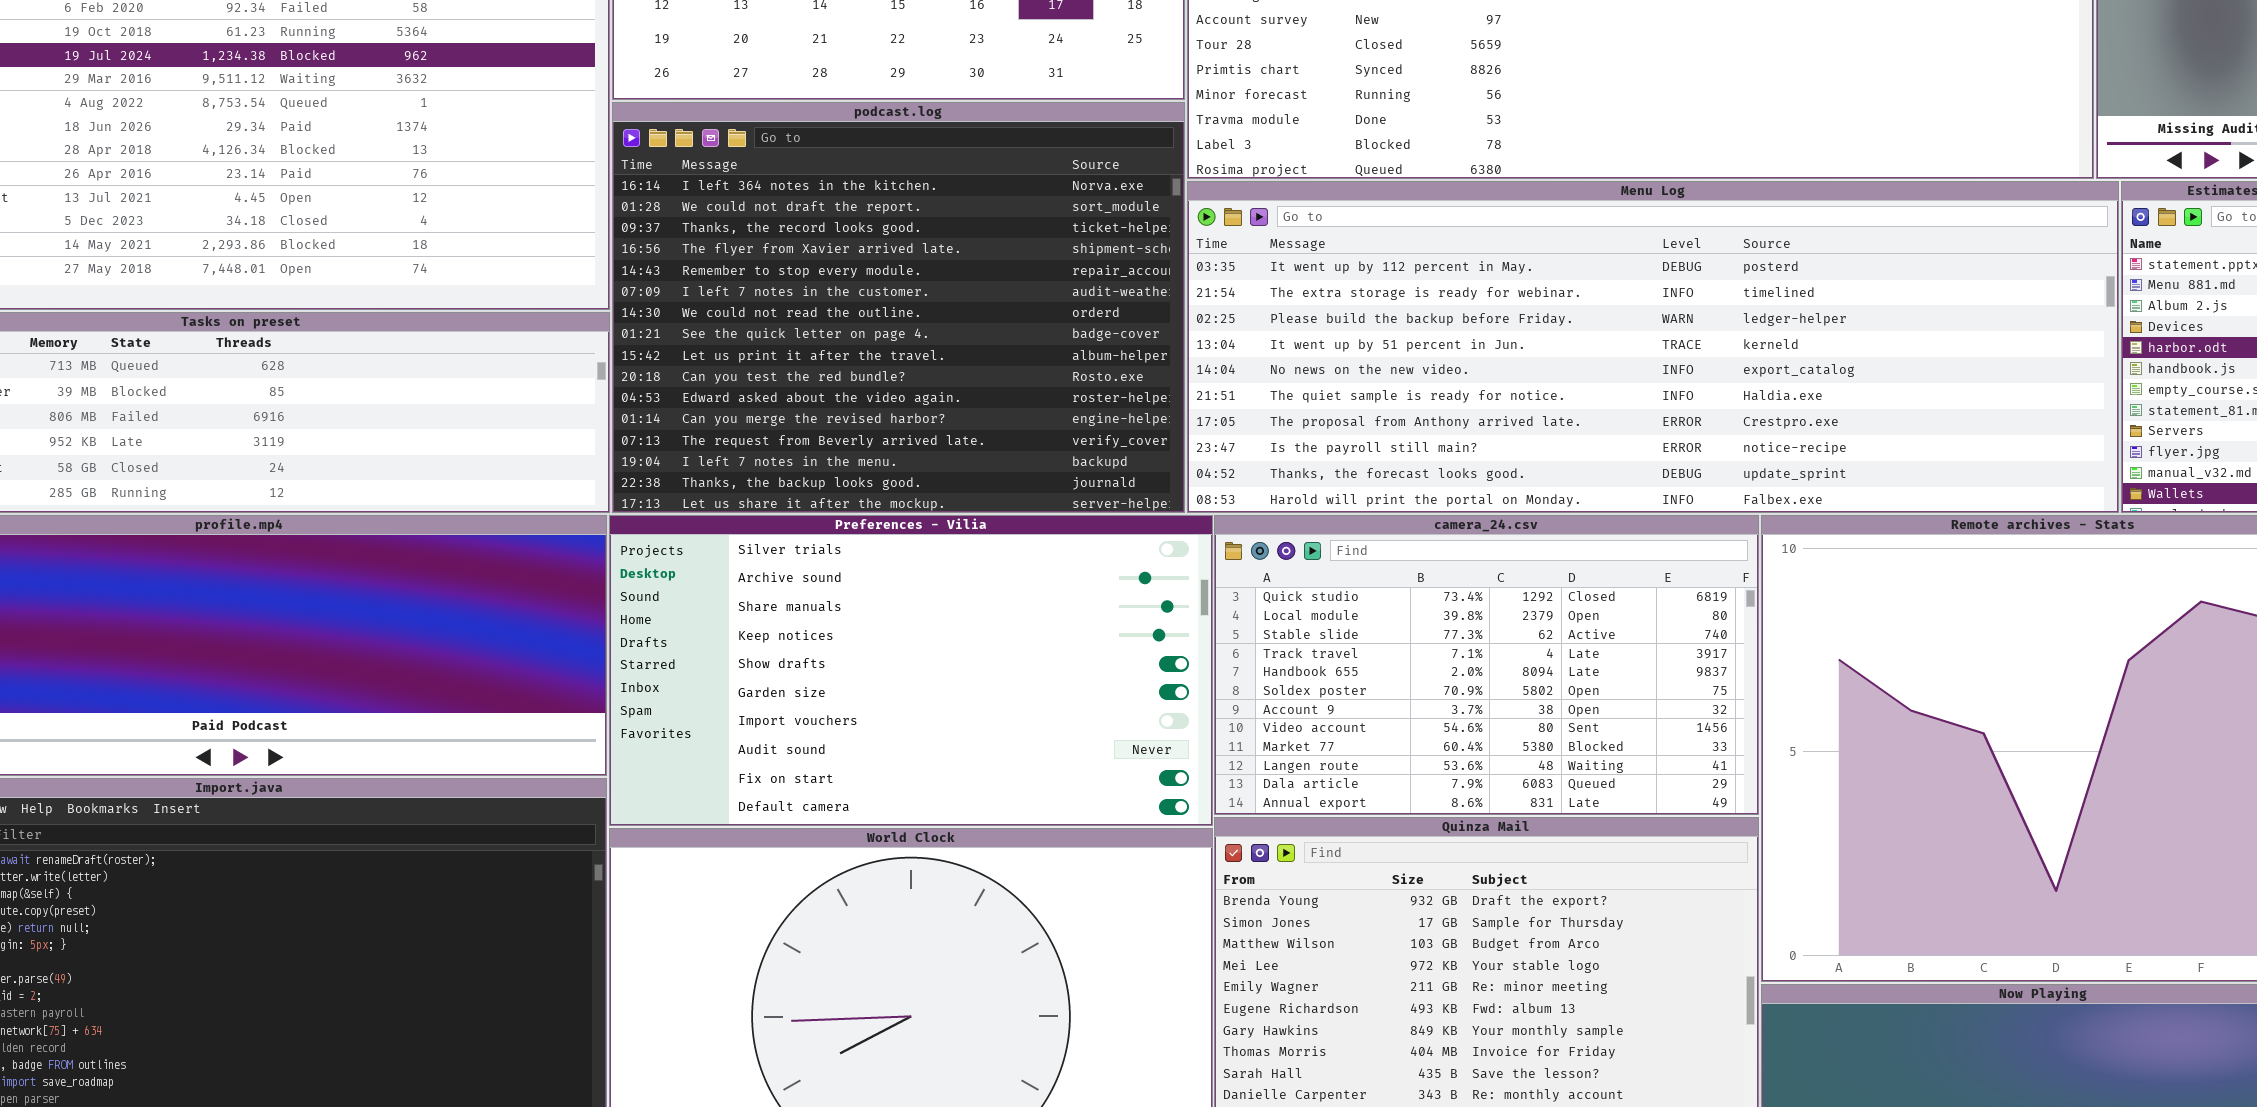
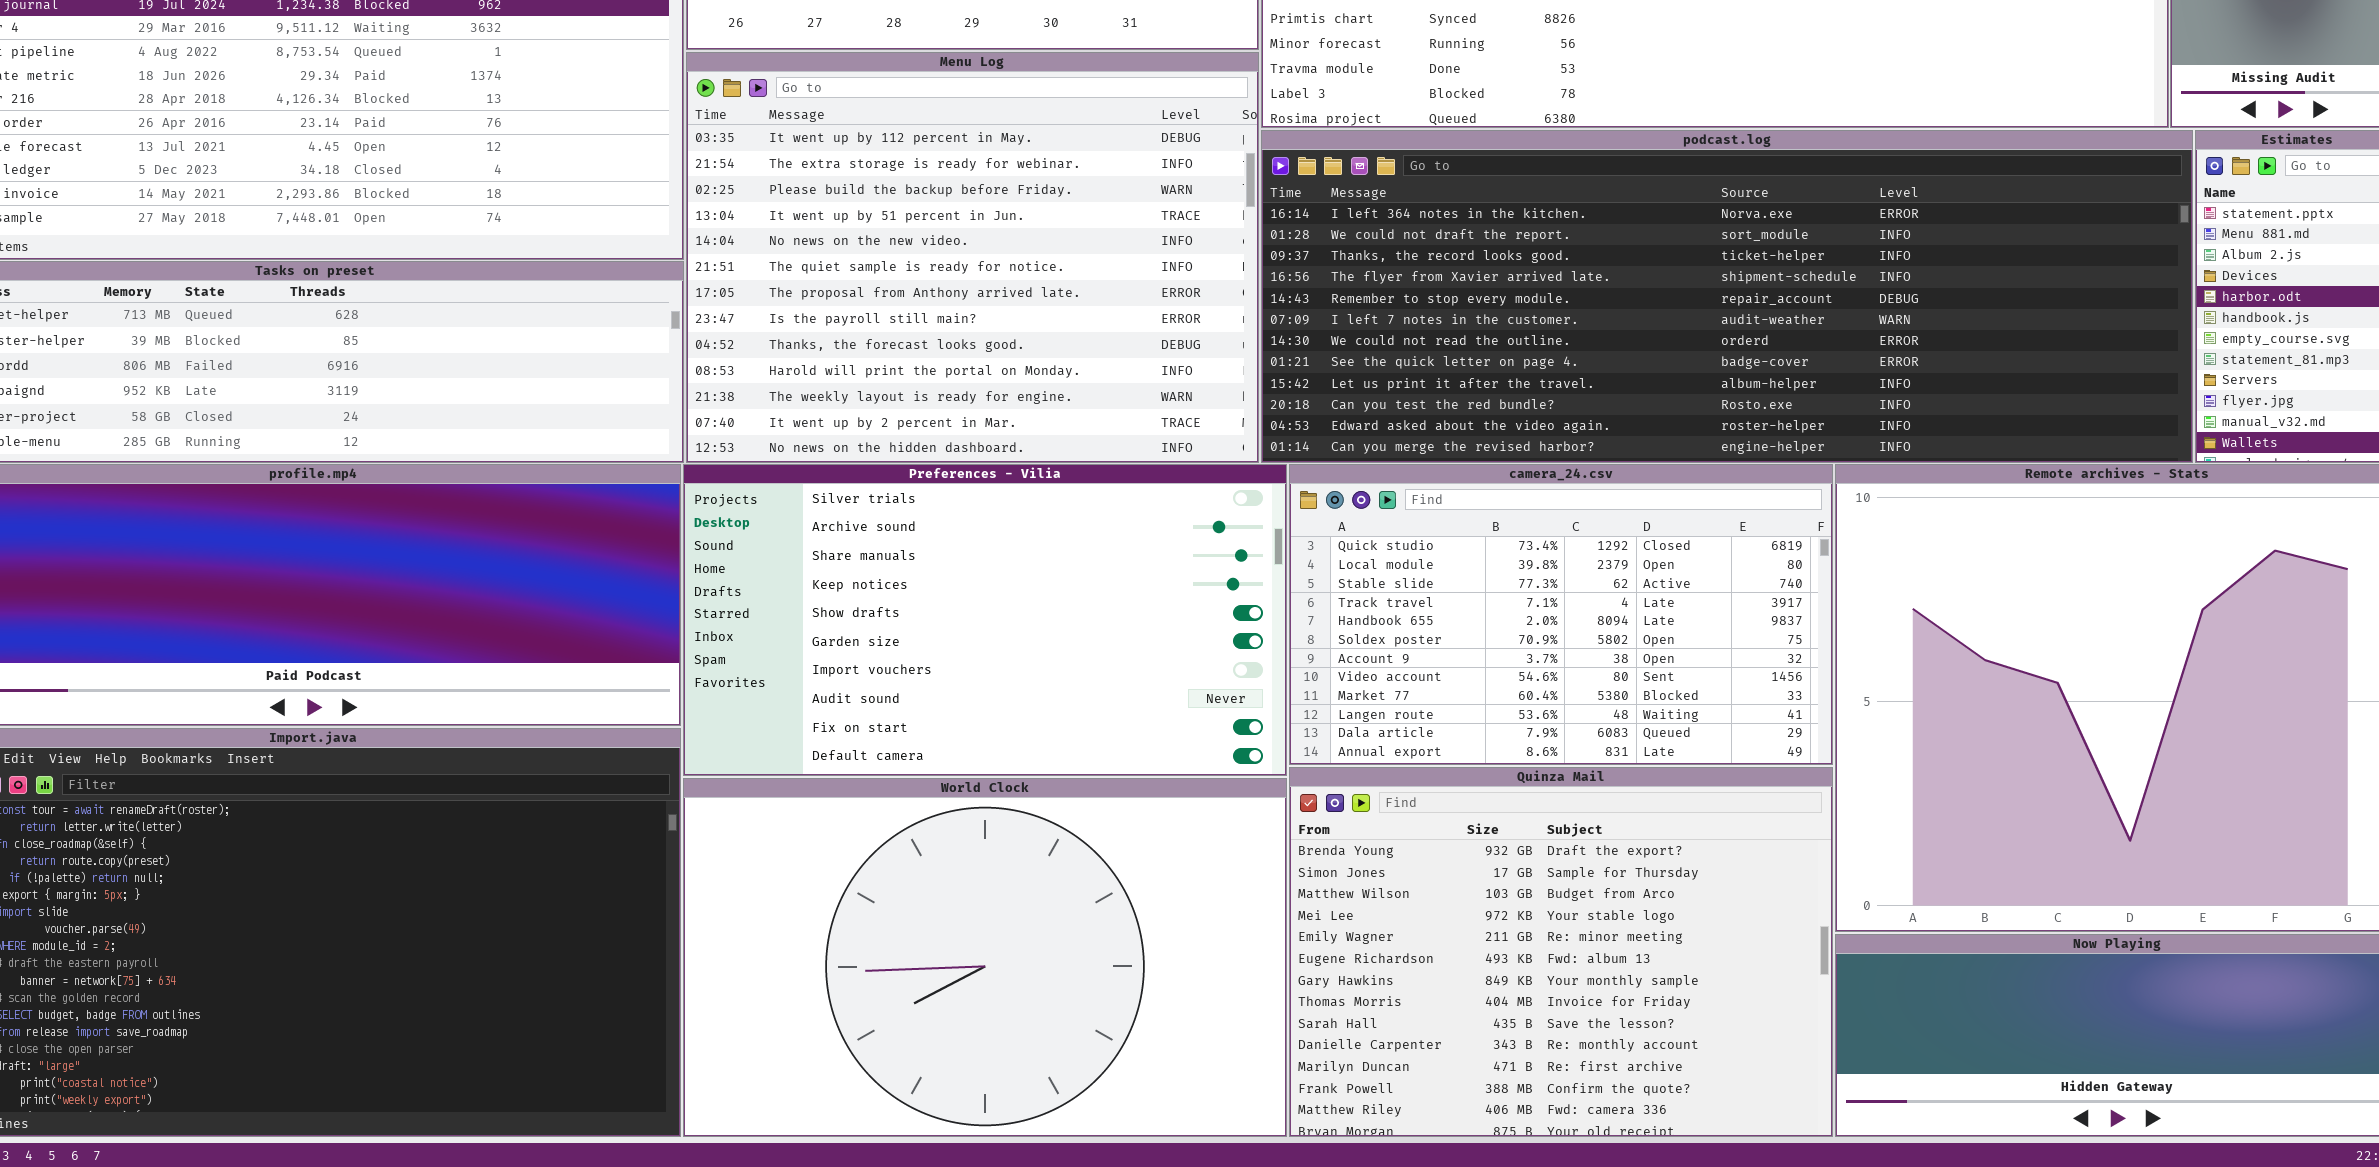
podcast.log: [612,102,1185,513] -> [1261,130,2193,463], moved, resized
Menu Log: [1187,181,2119,513] -> [686,52,1259,463], moved, resized

